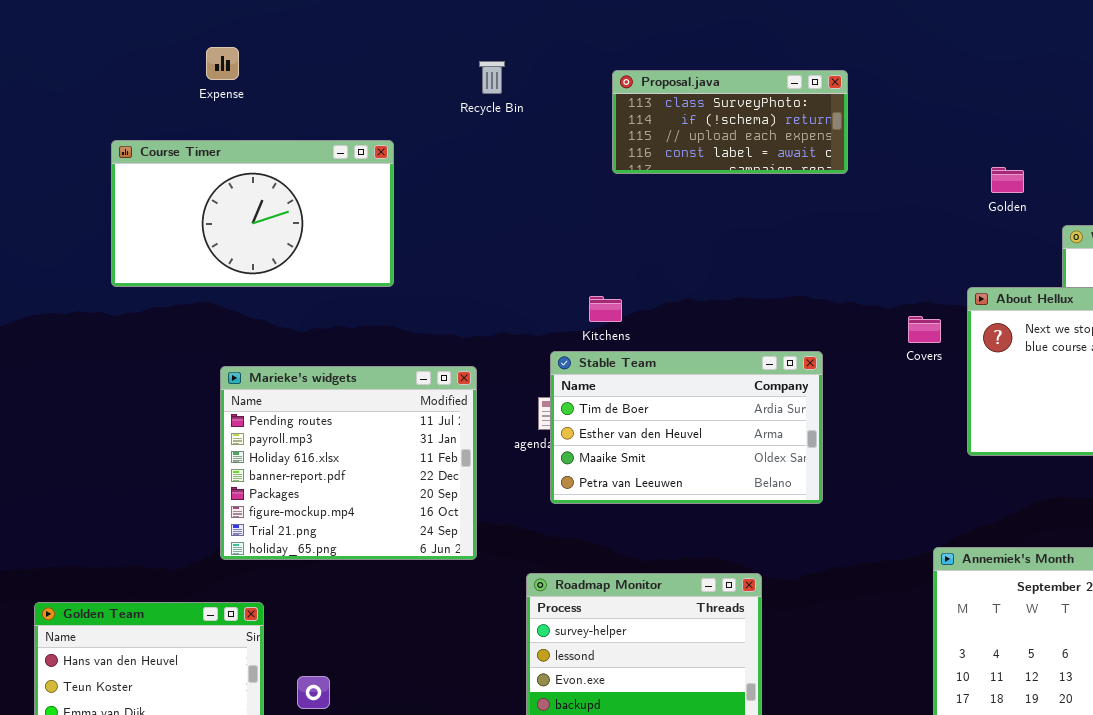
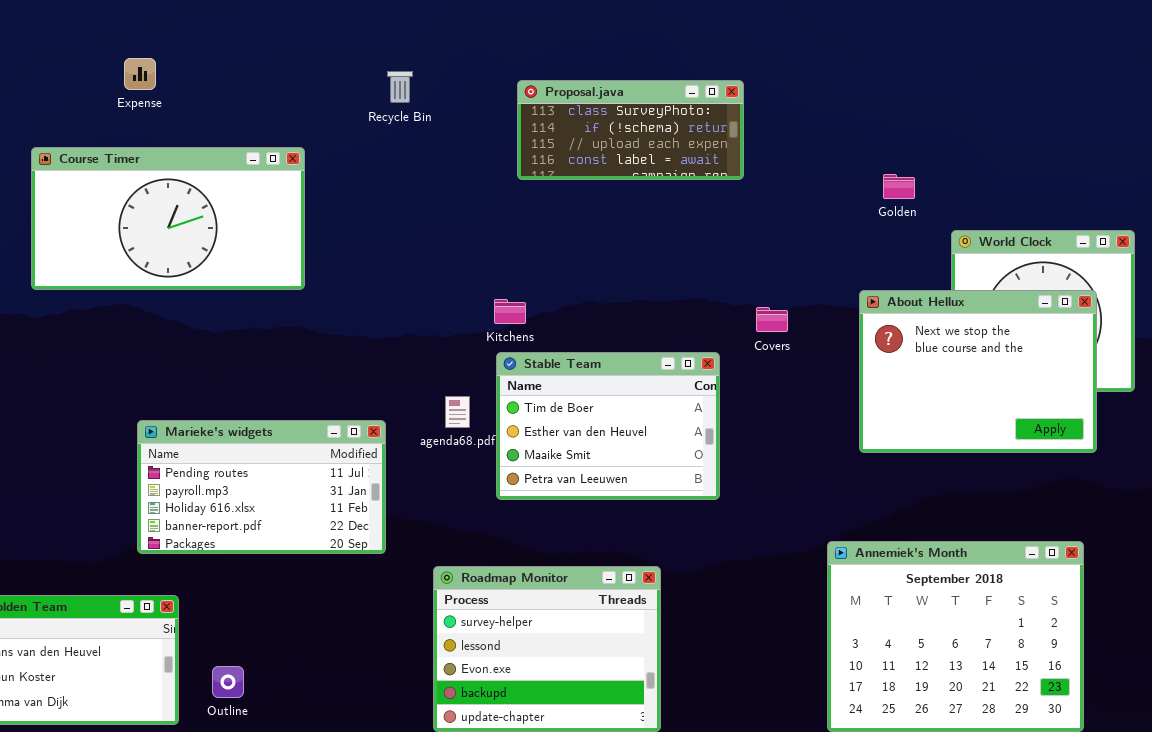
Covers: [908,316,941,343] -> [756,307,788,332], moved
Stable Team: [550,351,823,504] -> [496,352,720,500], resized
Marieke's widgets: [220,366,477,560] -> [137,420,386,554], resized

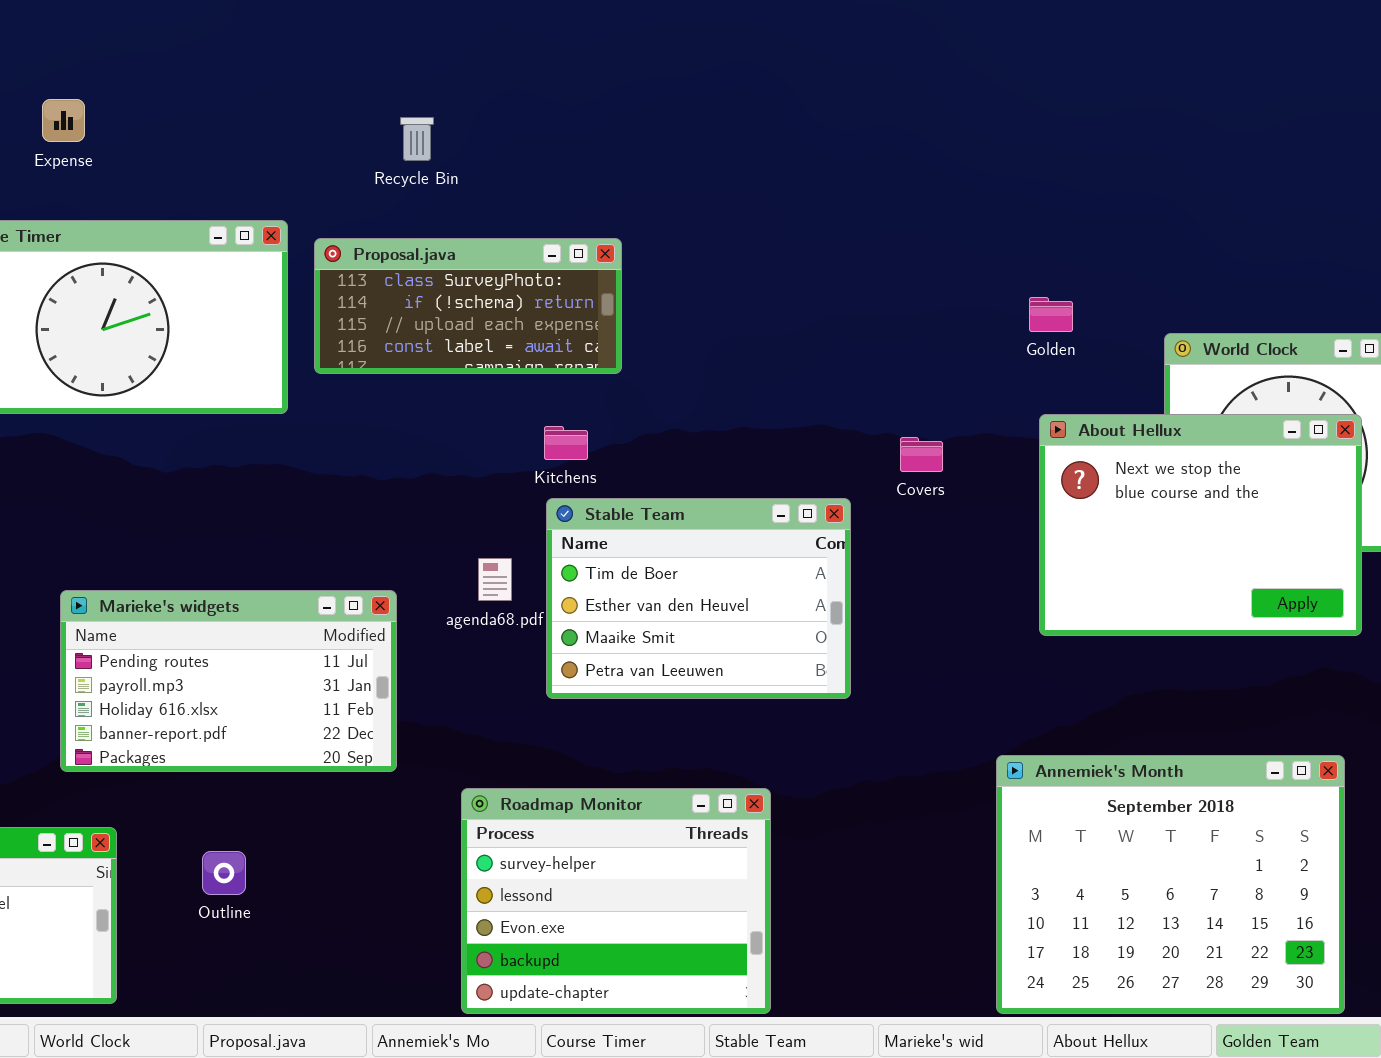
Proposal.java: [517,80,744,180] -> [314,238,622,374], moved
Golden: [883,174,915,199] -> [1029,297,1073,332], moved
Outline: [212,666,244,698] -> [202,851,246,895], moved

